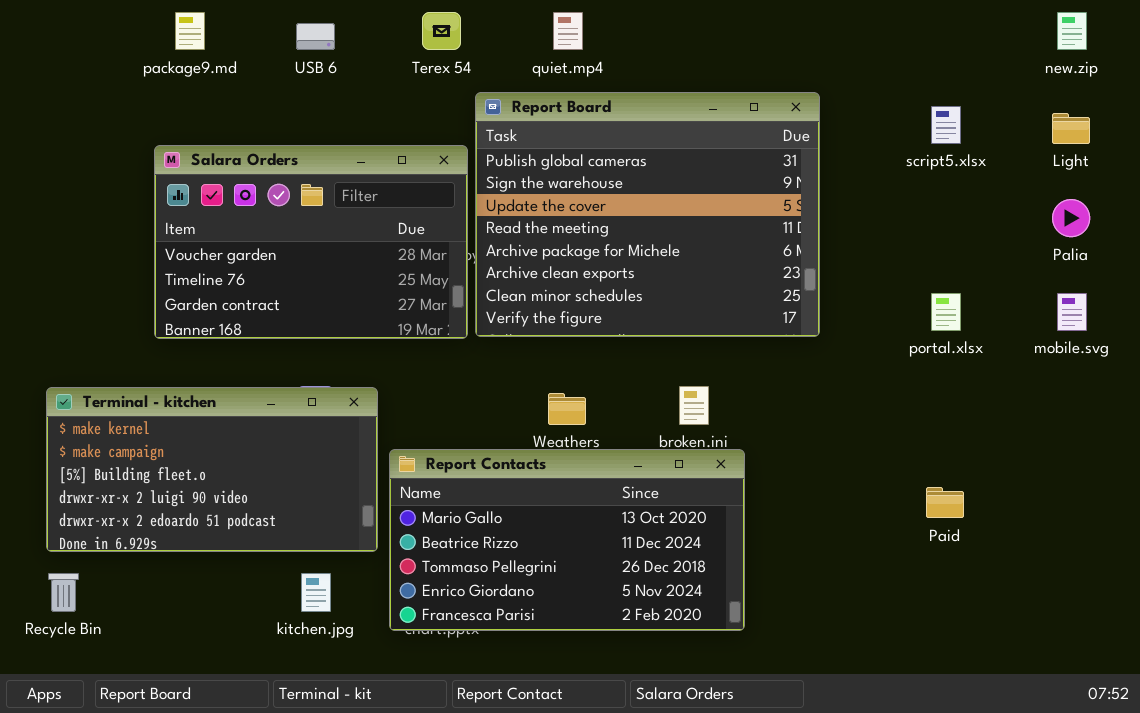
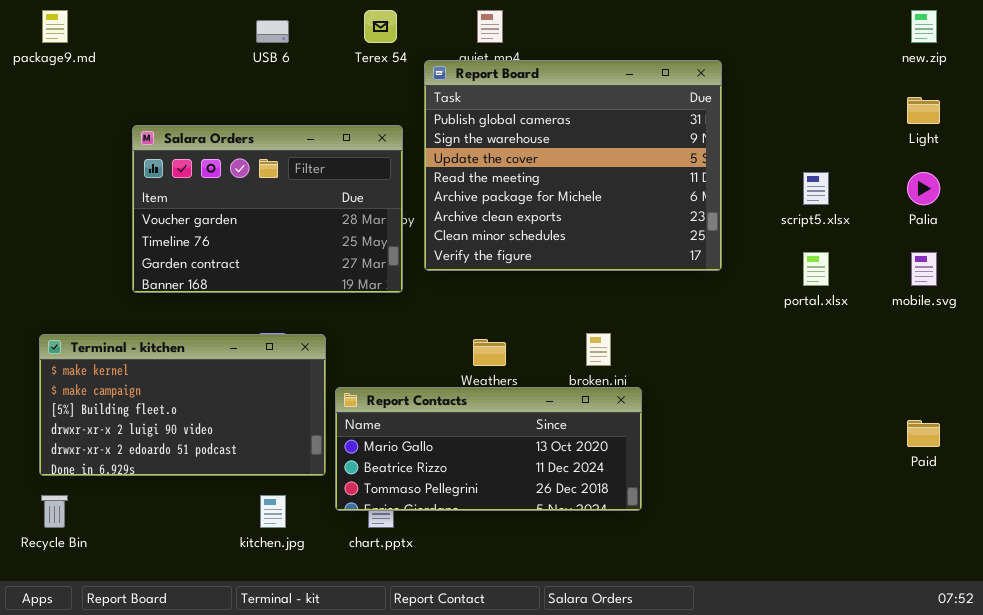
package9.md: [175,12,205,50] -> [42,10,68,43], moved
Report Board: [475,92,820,337] -> [424,60,722,271], moved
script5.xlsx: [931,106,961,144] -> [803,172,829,205], moved
Report Contacts: [389,449,745,631] -> [335,387,642,511], resized
Paid: [926,487,964,518] -> [907,420,940,447], moved

